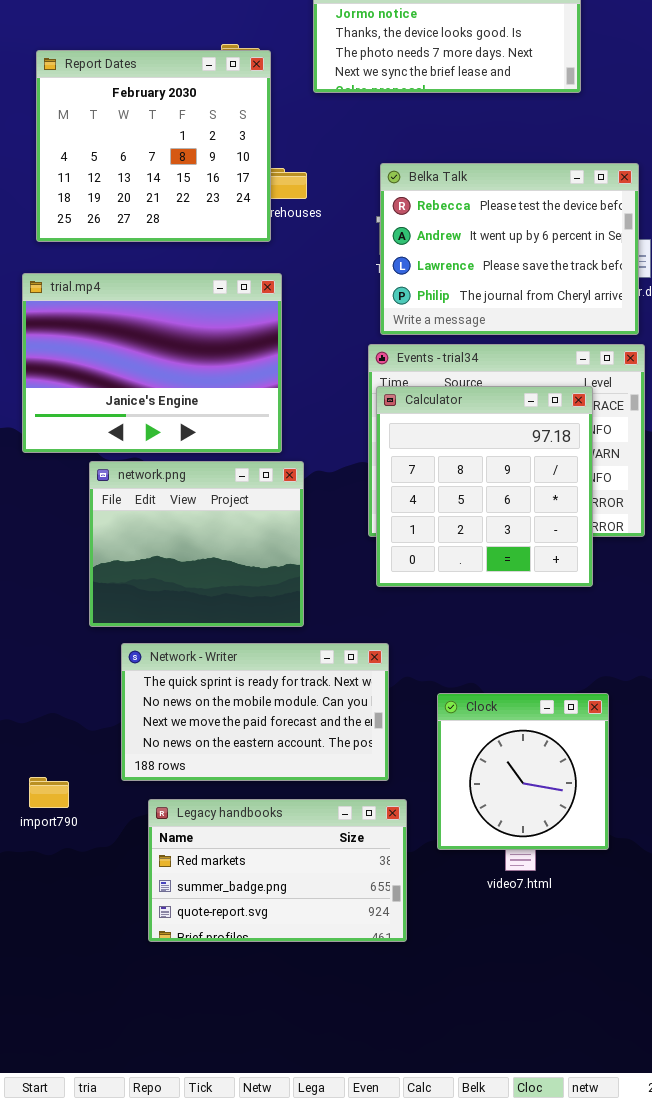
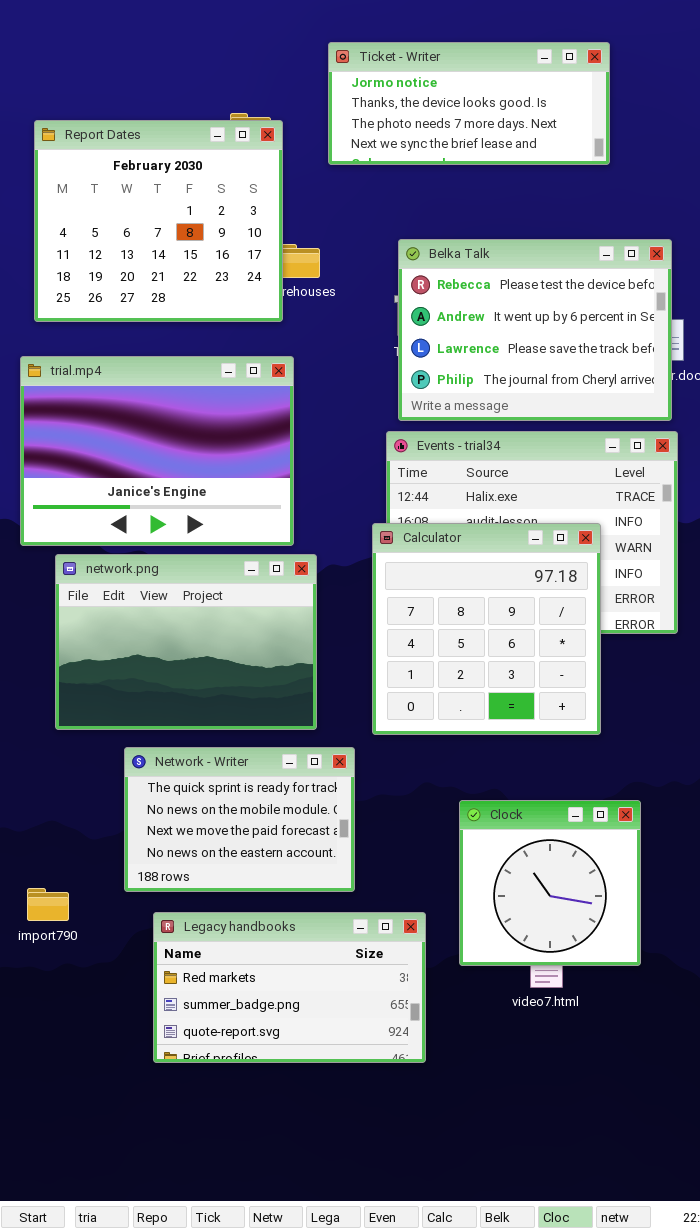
Calculator: [376,386,593,587] -> [372,523,601,735], moved
network.png: [89,461,304,627] -> [55,554,317,730], resized
Network - Writer: [121,643,389,781] -> [124,747,355,892], resized

